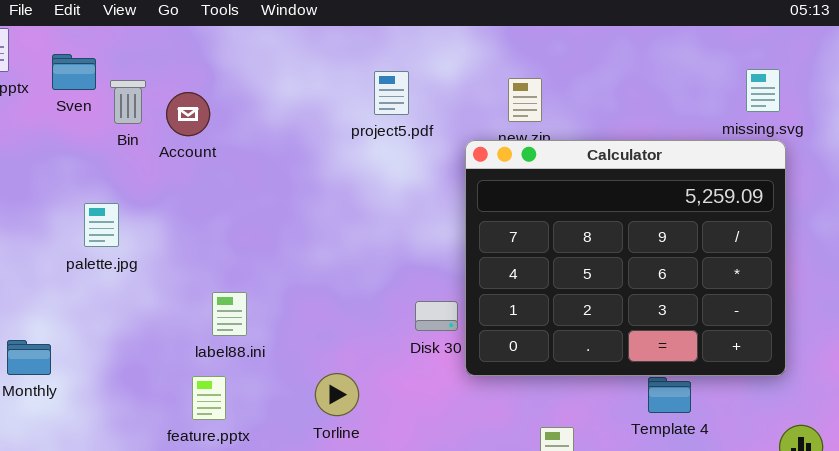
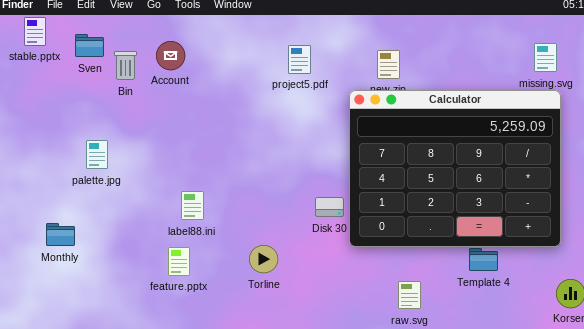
Account: [166,92,210,136] -> [156,41,185,70], moved
palette.jpg: [84,203,119,247] -> [86,140,108,169], moved

